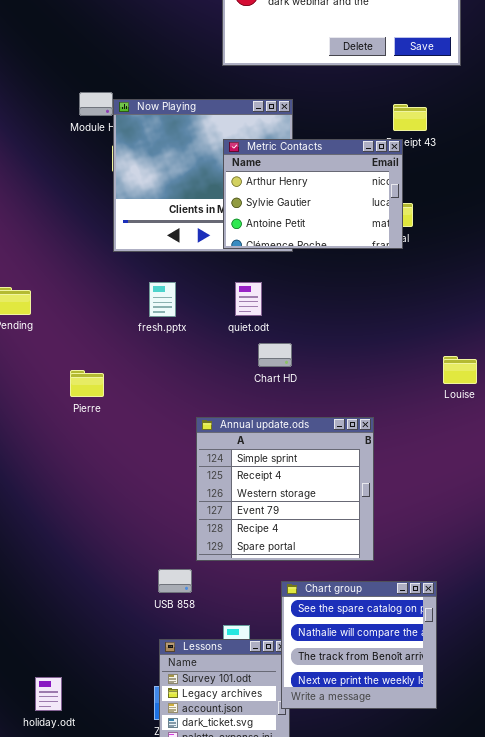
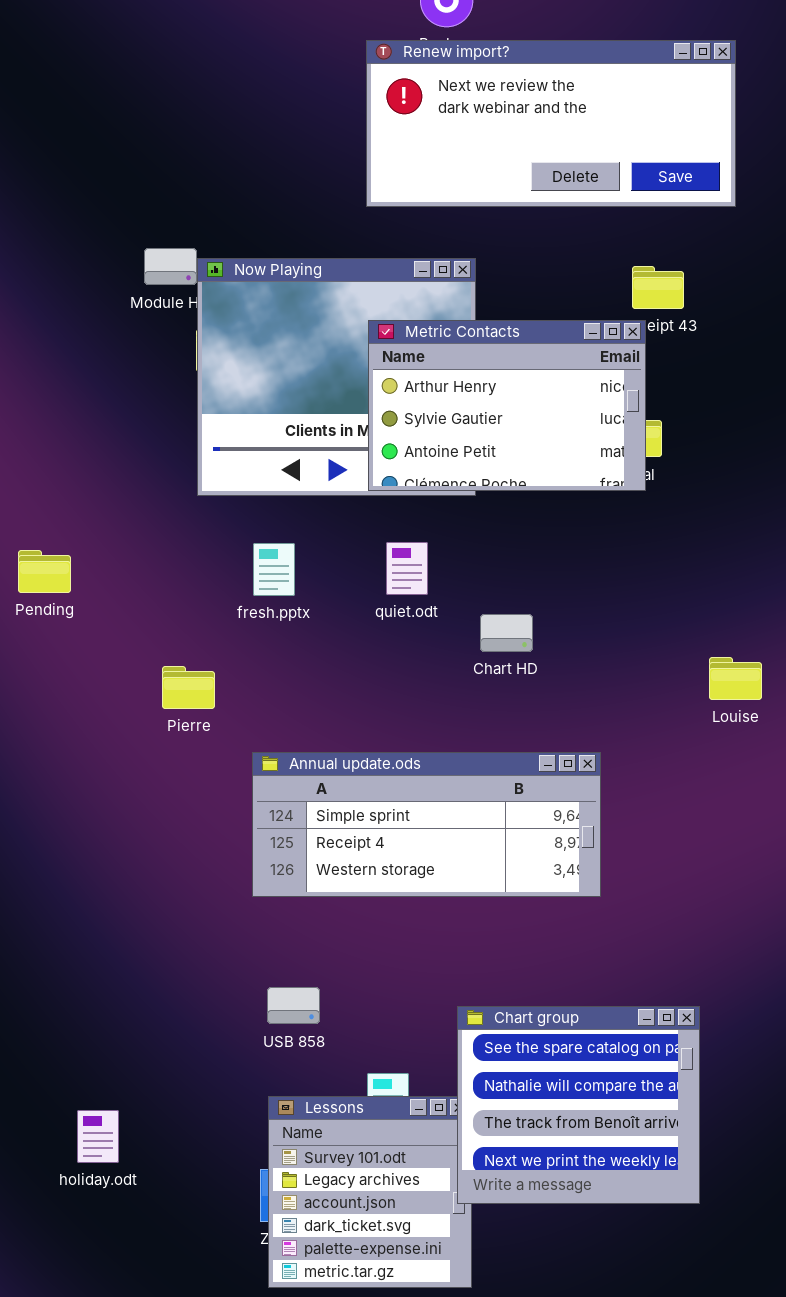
Chart HD: [258,343,292,367] -> [480,614,533,652], moved
Pierre: [70,370,104,397] -> [162,666,215,709], moved
Annual update.ods: [196,417,374,561] -> [252,752,601,897], resized
holiday.odt: [35,677,62,711] -> [77,1110,119,1163], moved

